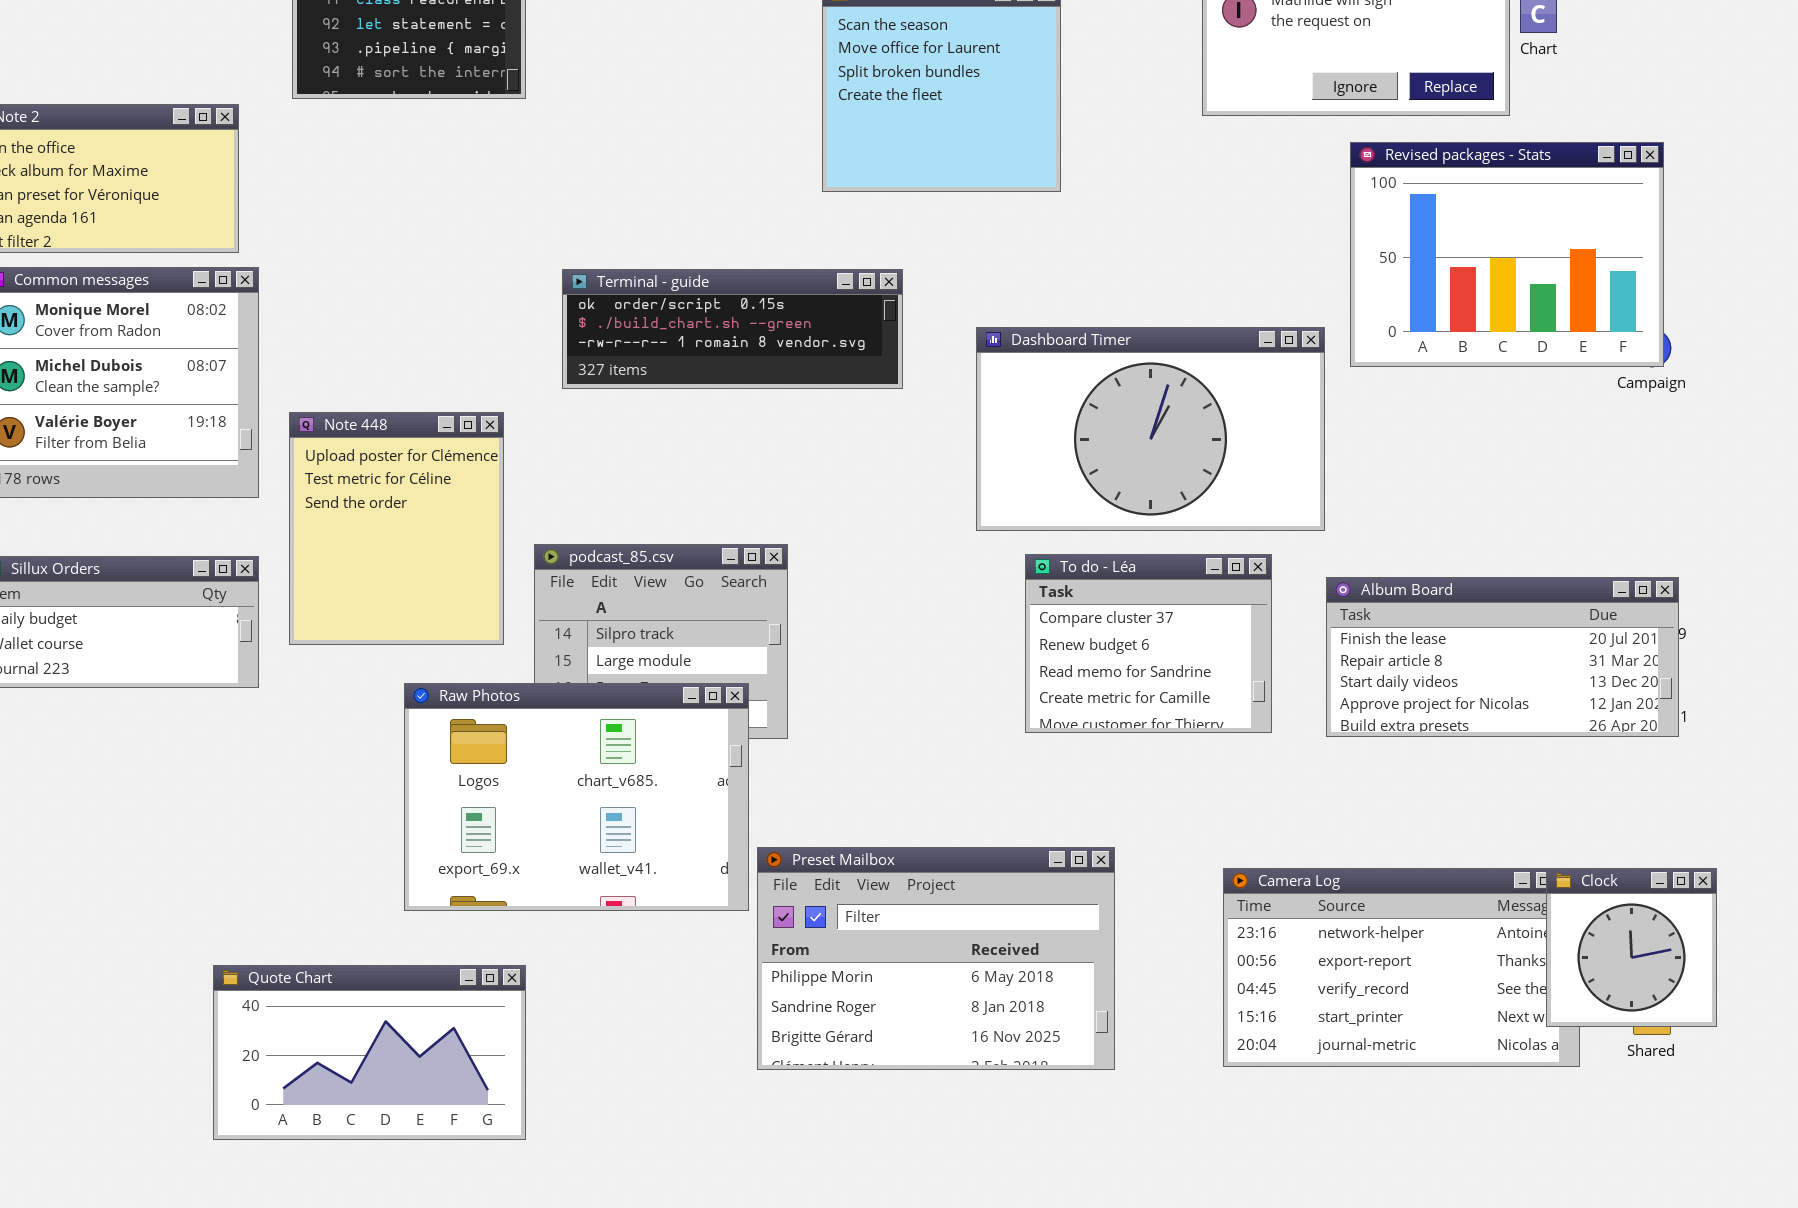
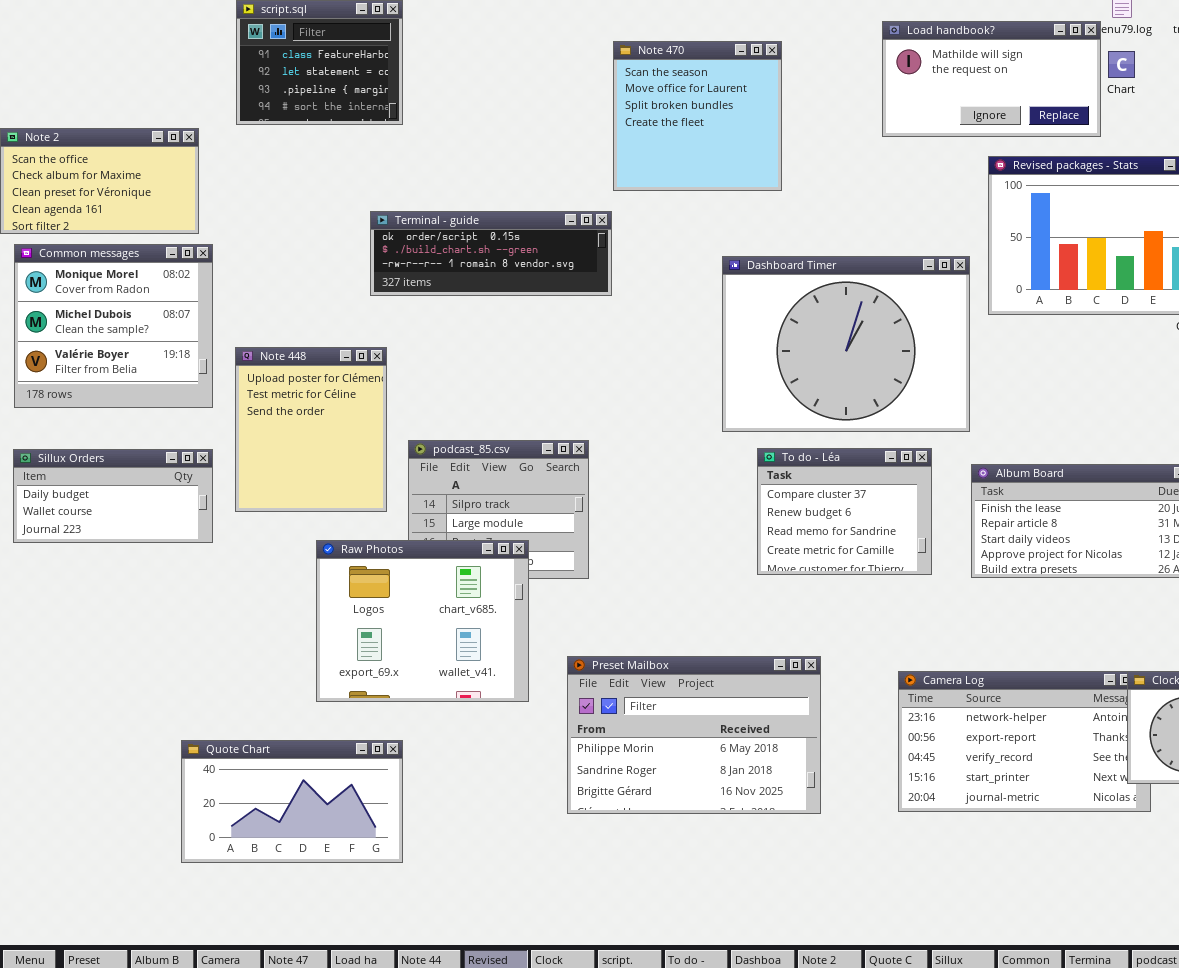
Terminal - guide: [562,269,903,389] -> [370,211,612,296], moved
Dashboard Timer: [976,327,1325,531] -> [722,256,970,432], resized
Raw Photos: [404,683,749,911] -> [316,540,529,702], resized

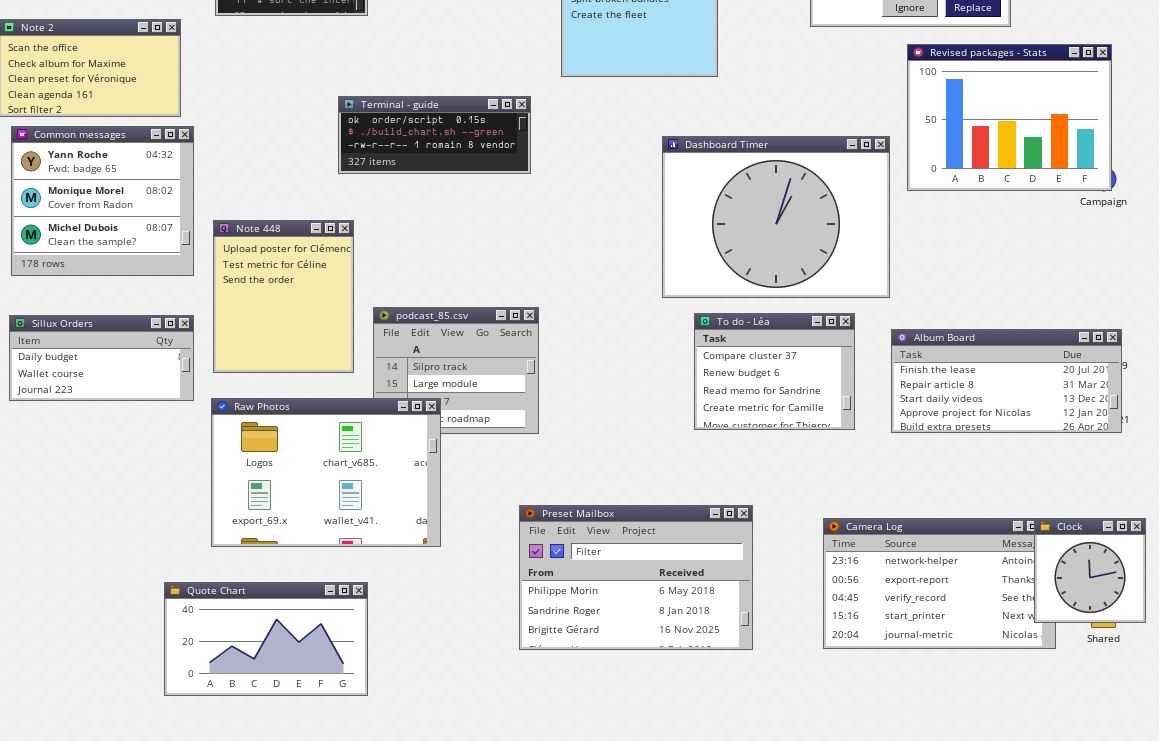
Terminal - guide: [370,211,612,296] -> [338,96,531,174], resized
Common messages: [14,244,213,408] -> [11,126,194,276], scrolled up 1 row
Raw Photos: [316,540,529,702] -> [211,398,441,547], moved, resized

